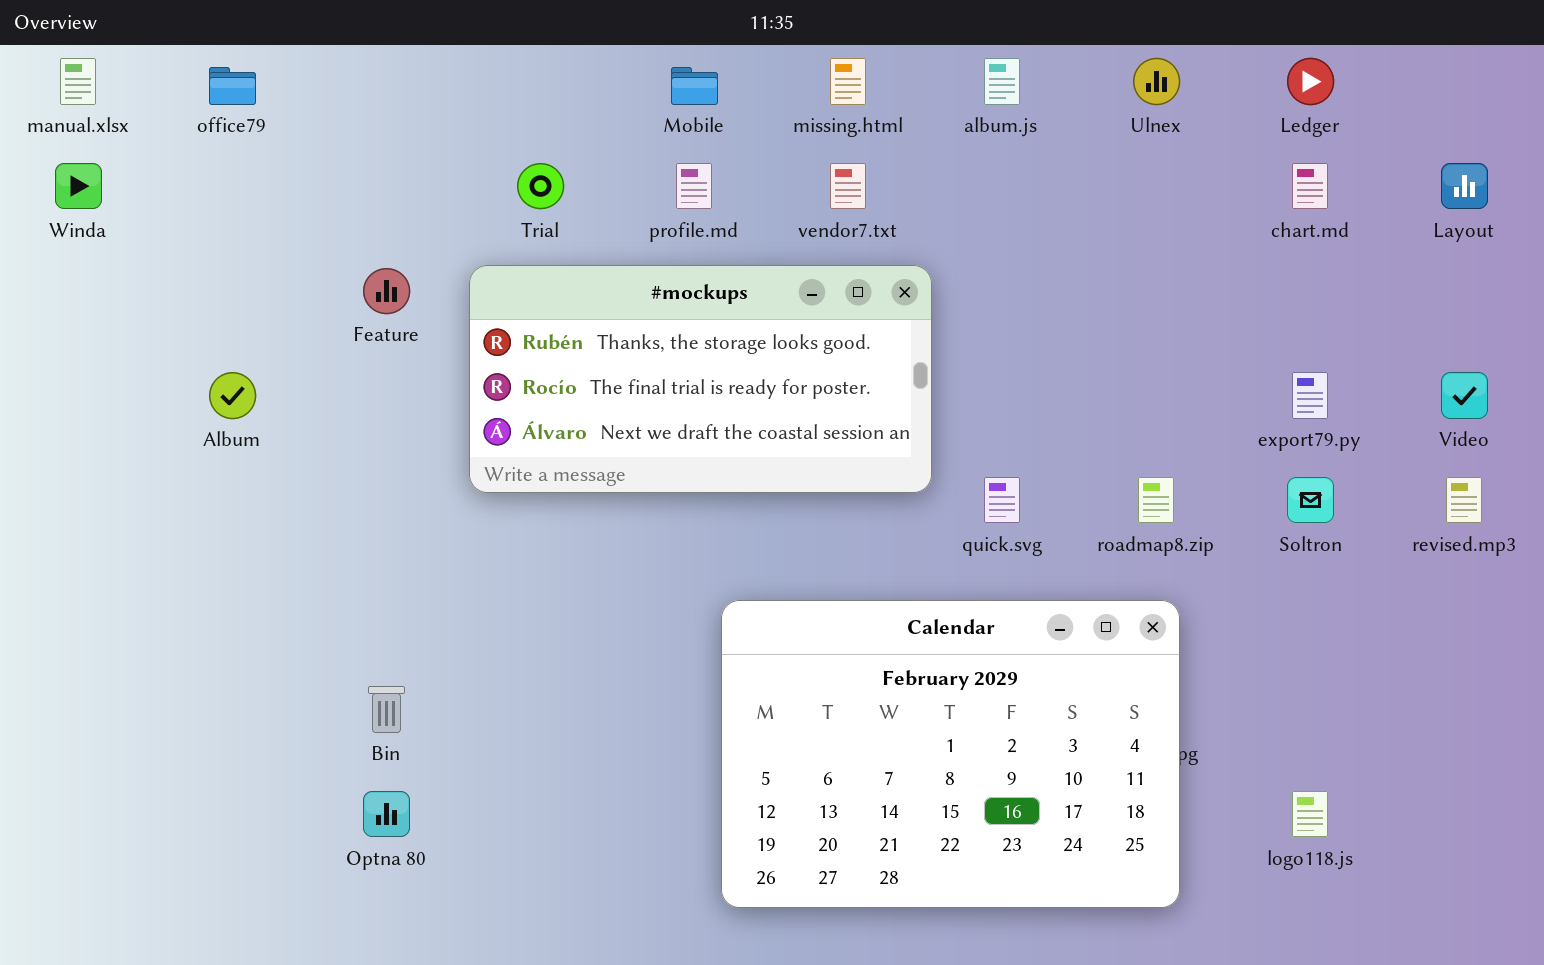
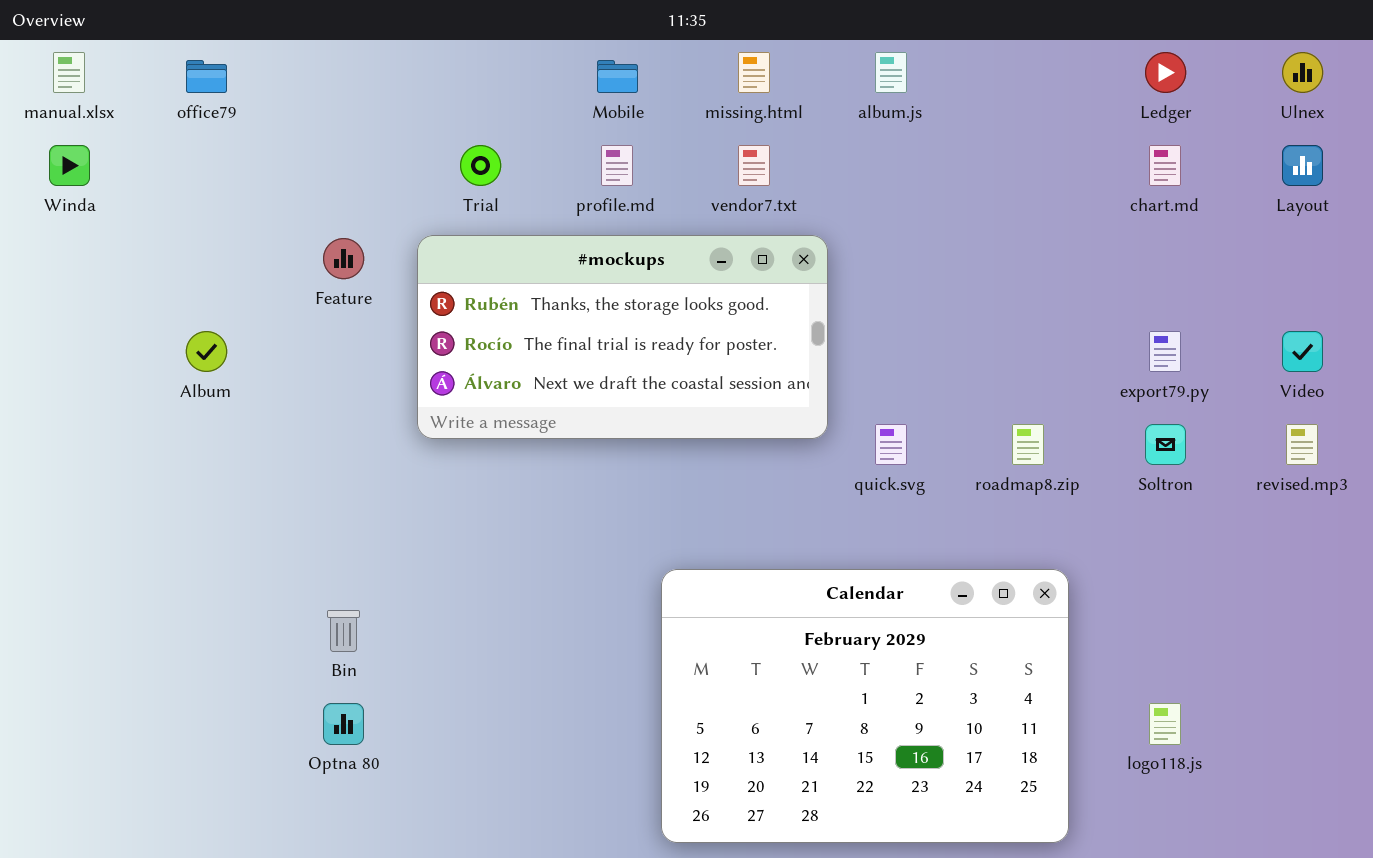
Ulnex: [1133,58,1180,105] -> [1282,52,1323,93], moved
Calendar: [721,600,1180,908] -> [661,569,1069,843], moved

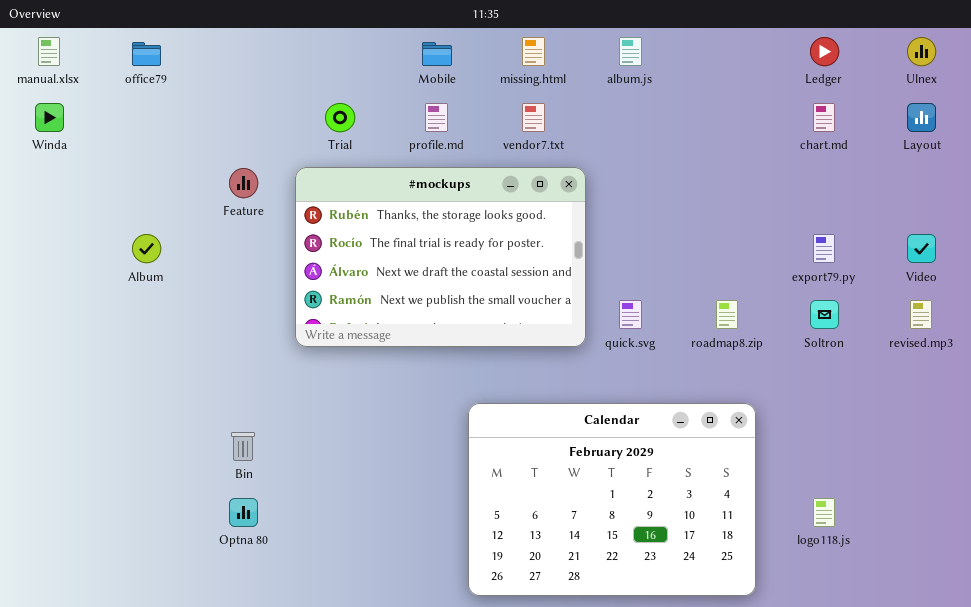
#mockups: [417,235,828,439] -> [295,167,586,347], resized

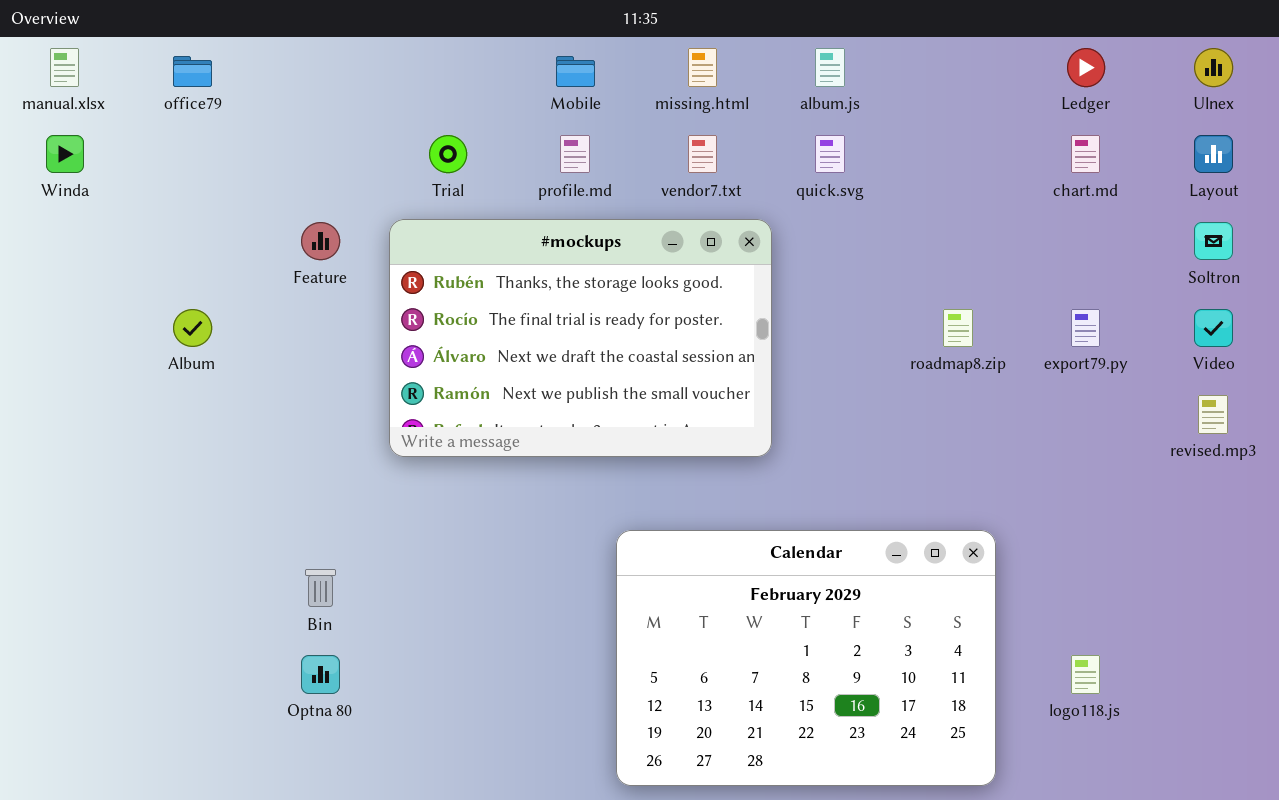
quick.svg: [619,300,642,329] -> [815,135,845,173], moved
roadmap8.zip: [716,300,738,329] -> [943,309,973,347], moved
Soltron: [810,300,839,329] -> [1194,222,1233,260], moved

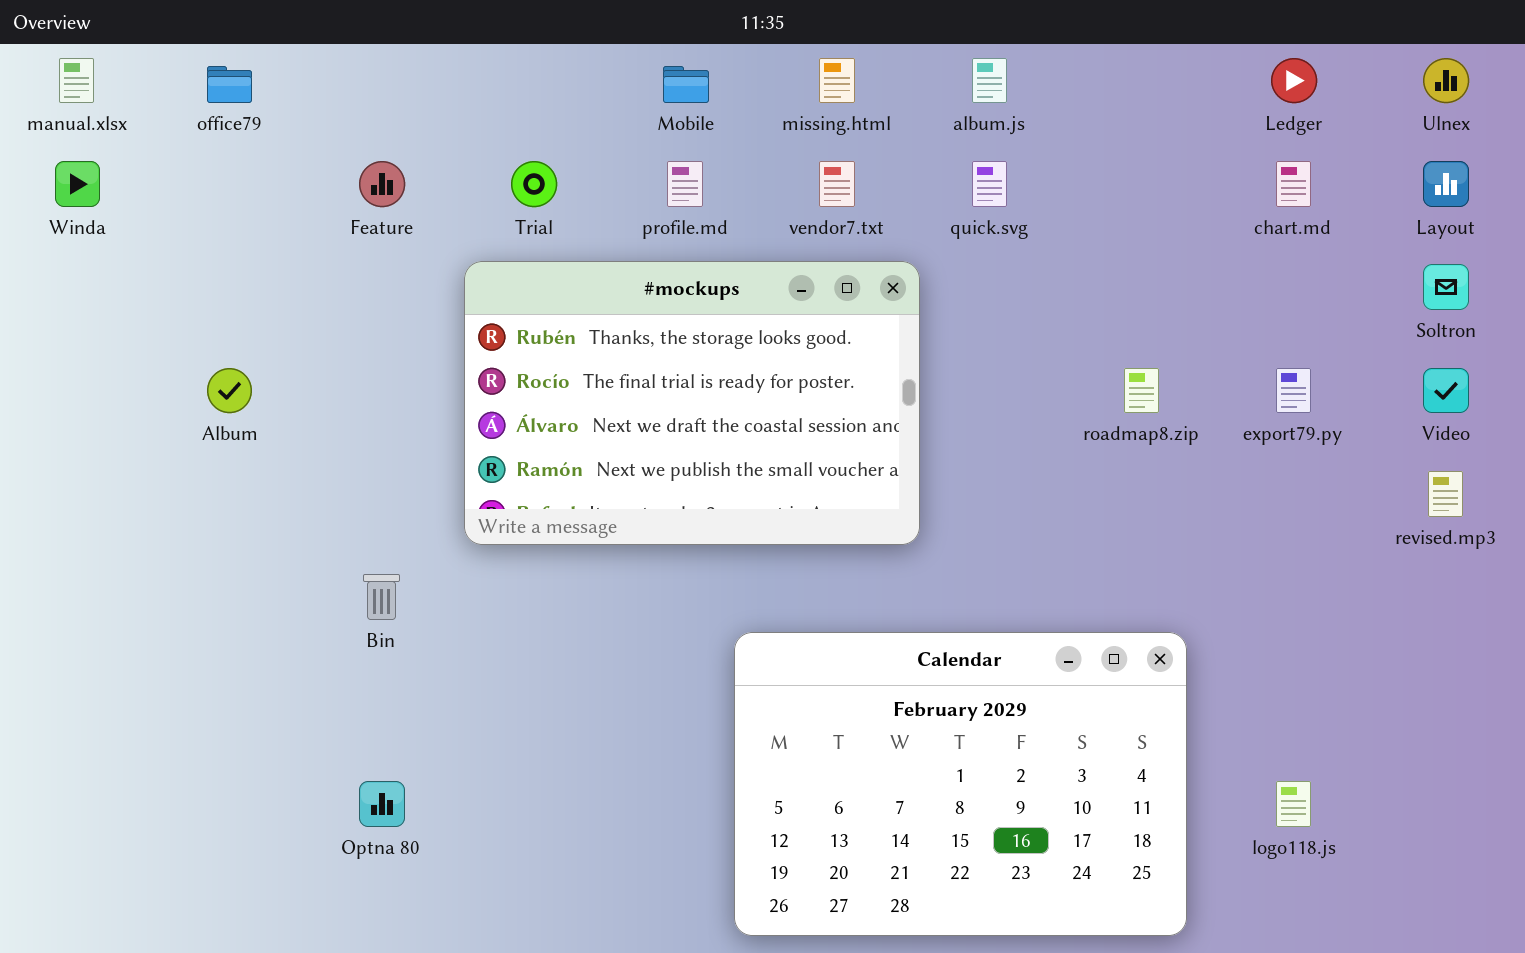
Feature: [301,222,340,260] -> [359,161,405,207], moved
Bin: [305,569,336,607] -> [363,574,400,620], moved

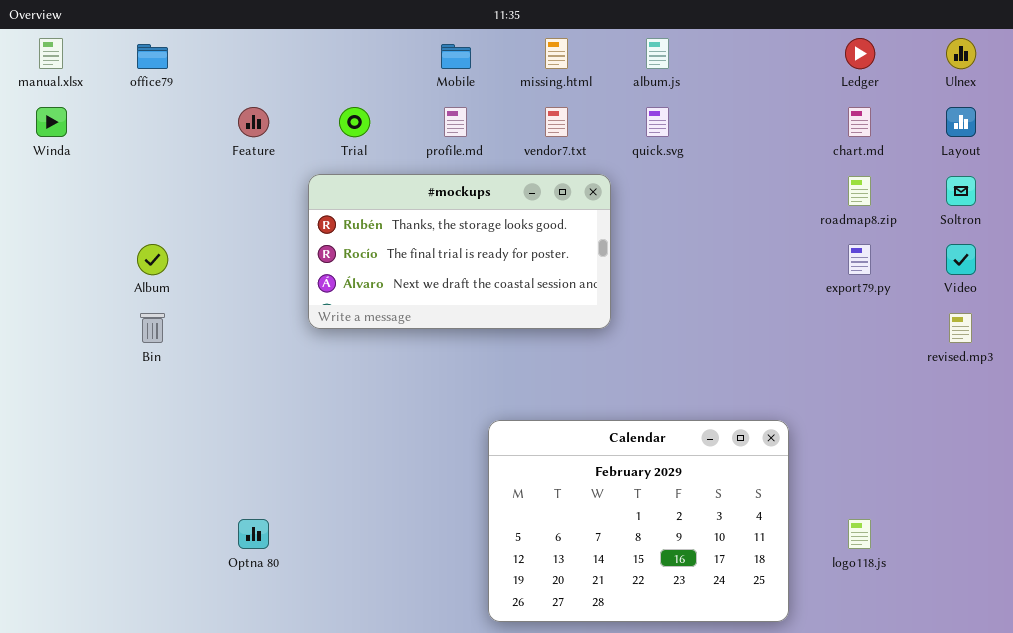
#mockups: [464,261,920,545] -> [308,174,611,329], resized
roadmap8.zip: [1124,368,1159,413] -> [848,176,871,206], moved
Bin: [363,574,400,620] -> [140,313,165,343], moved

